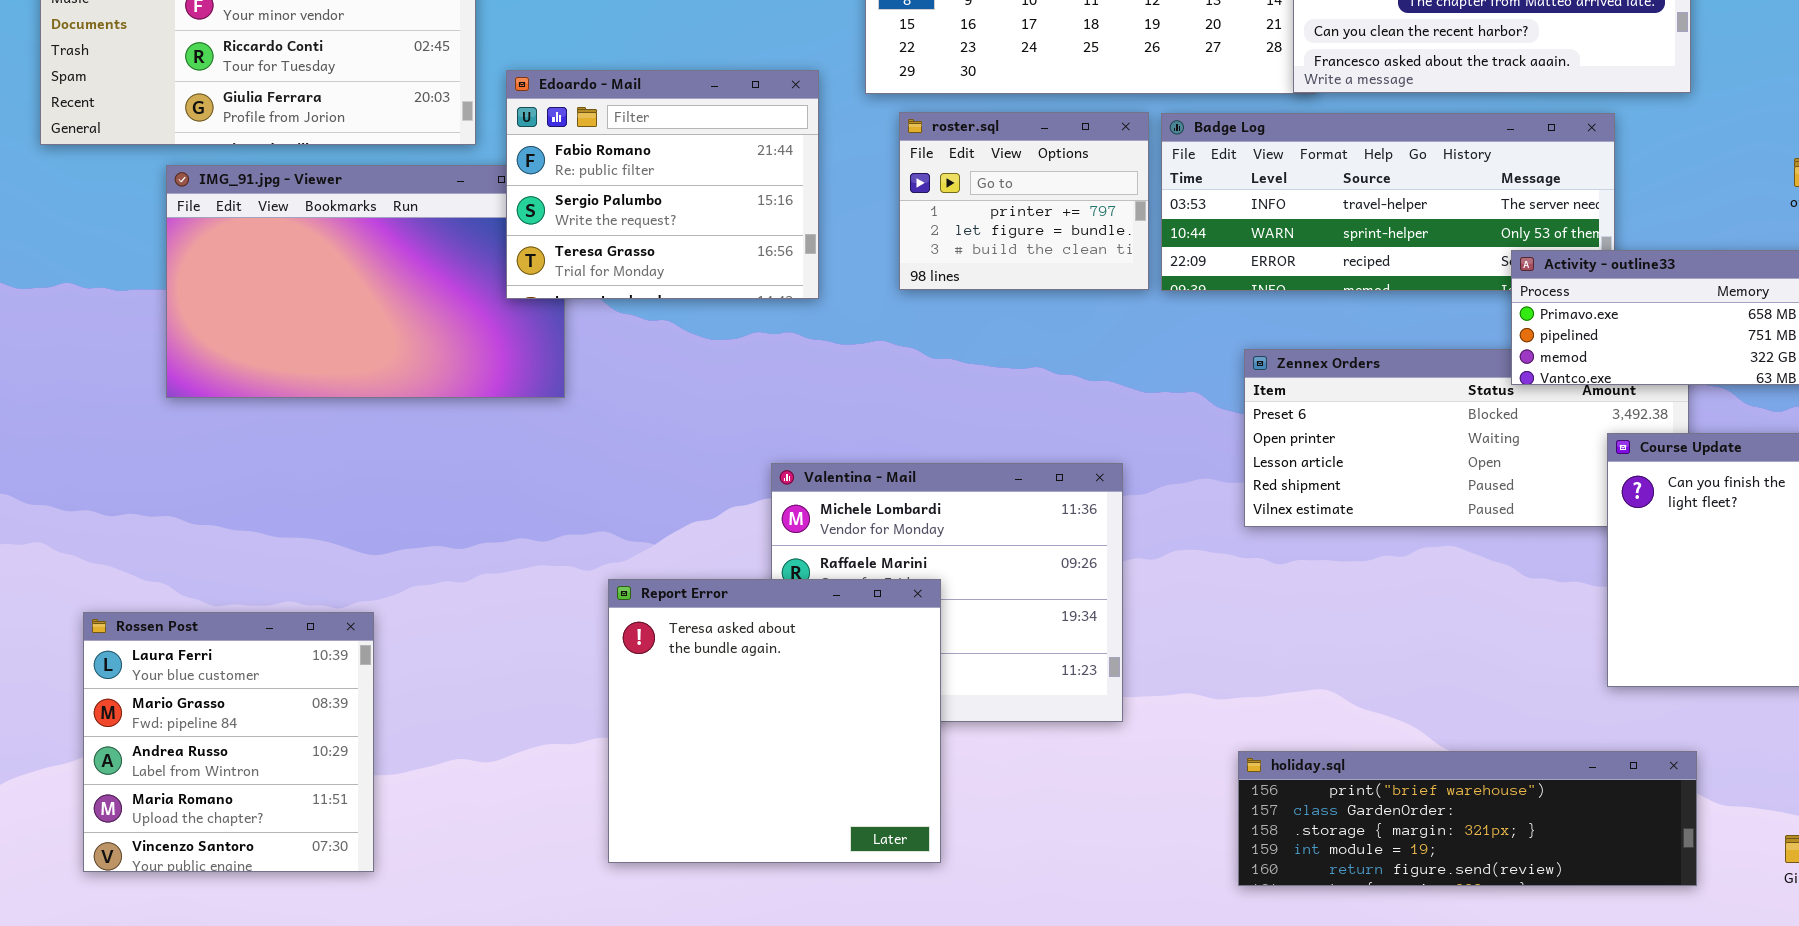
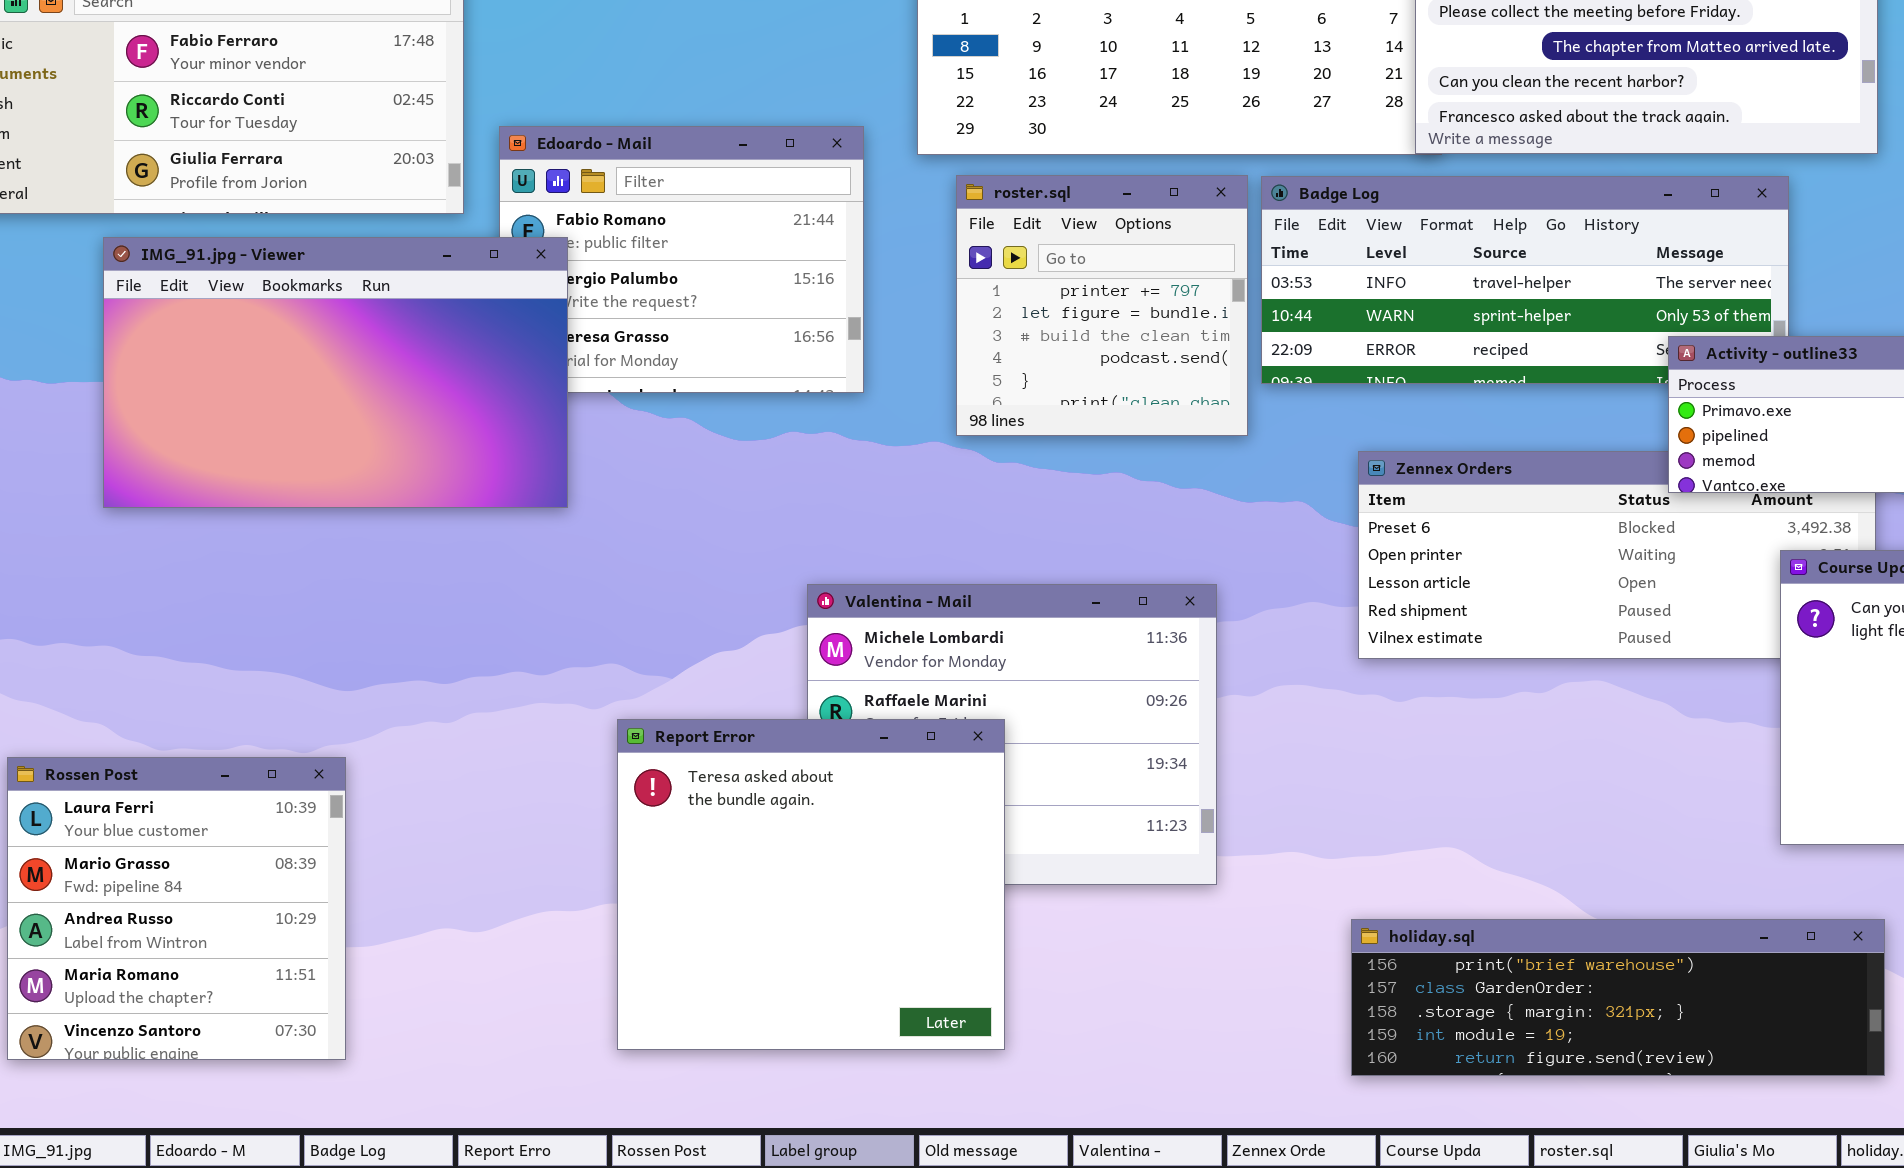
roster.sql: [899,112,1149,290] -> [956,175,1248,436], resized
IMG_91.jpg - Viewer: [166,165,565,398] -> [103,237,568,508], raised

